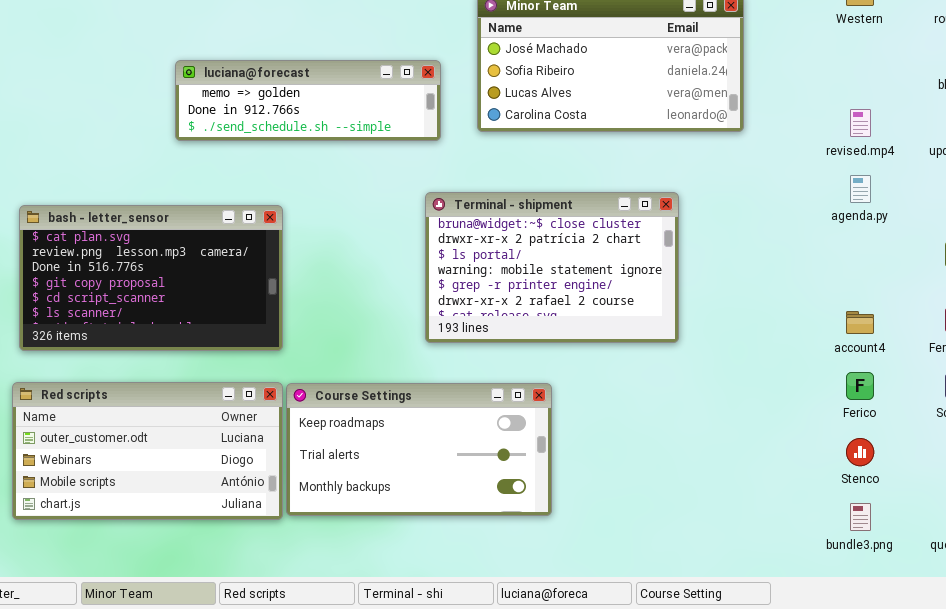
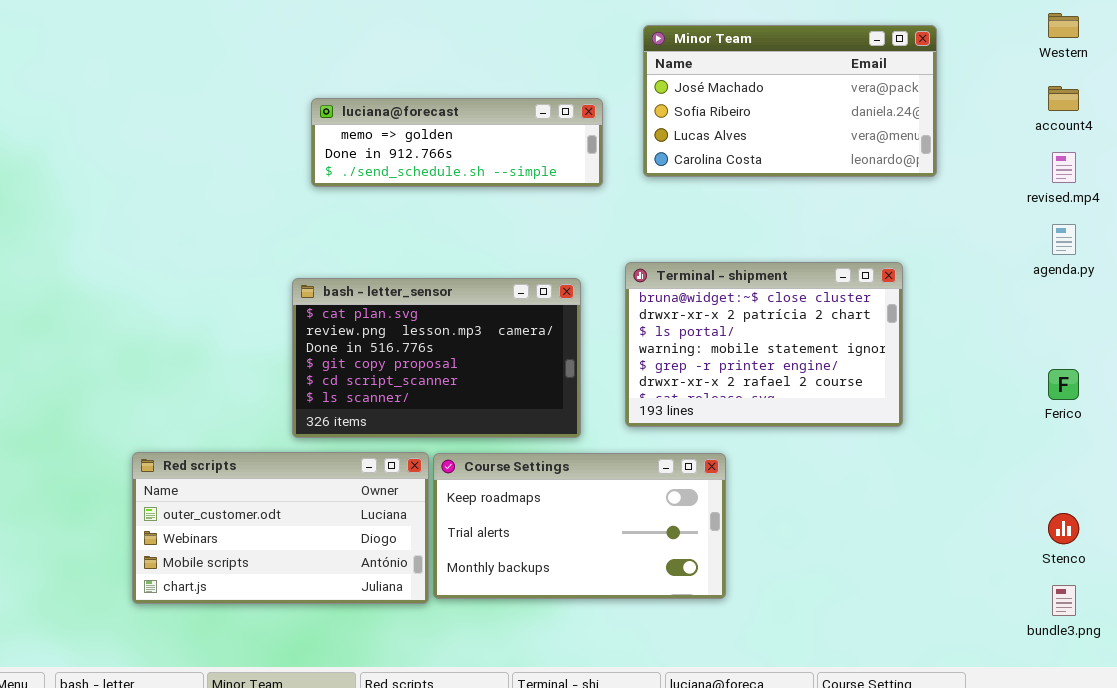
Terminal - shipment: [425,192,679,343] -> [625,262,903,427], moved
bash - letter_sensor: [19,205,283,351] -> [292,278,581,438], moved
account4: [846,311,874,334] -> [1048,86,1079,111], moved
Ferico: [846,372,874,400] -> [1048,369,1079,400], moved

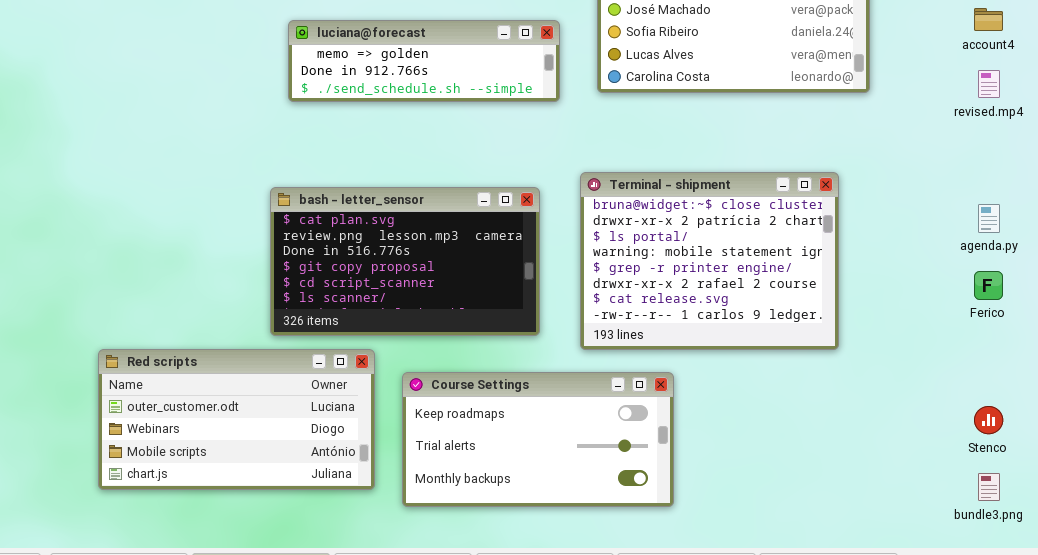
agenda.py: [1052,224,1076,255] -> [978,204,1000,233], moved
Terminal - shipment: [625,262,903,427] -> [580,172,839,350], resized
Red scripts: [132,452,429,604] -> [98,349,375,490], moved
Course Settings: [433,453,726,599] -> [402,372,674,507], moved

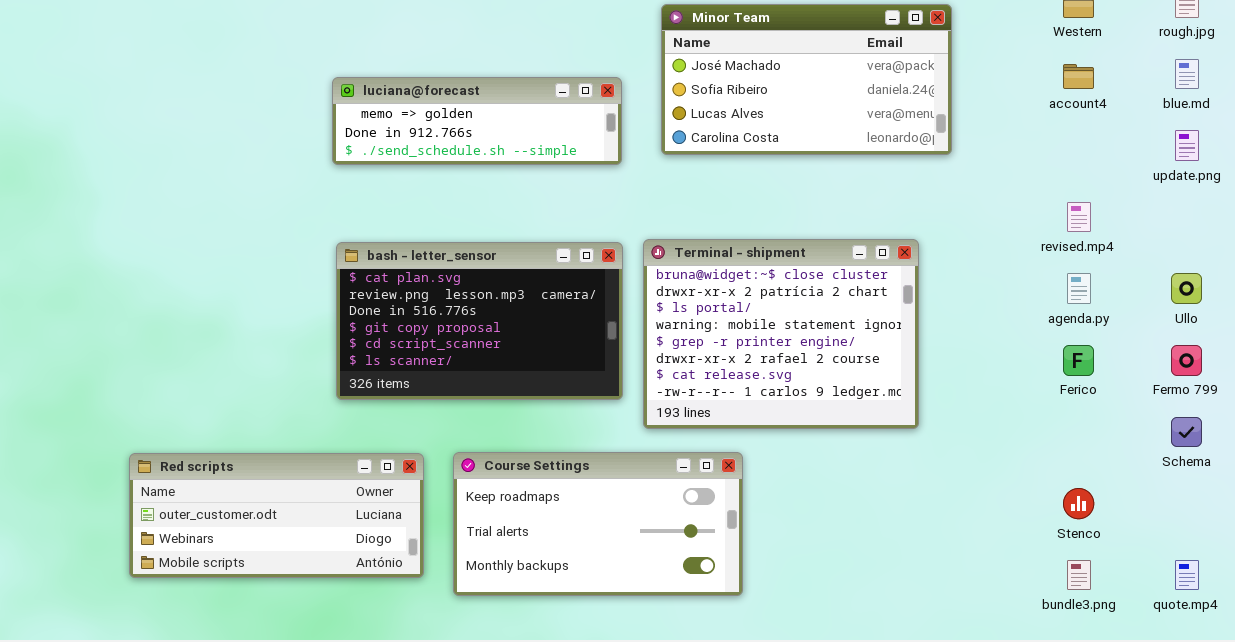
revised.mp4: [978,70,1000,98] -> [1067,202,1091,232], moved
bash - letter_sensor: [270,187,540,336] -> [336,242,623,400], moved
Red scripts: [98,349,375,490] -> [129,453,424,578], resized

